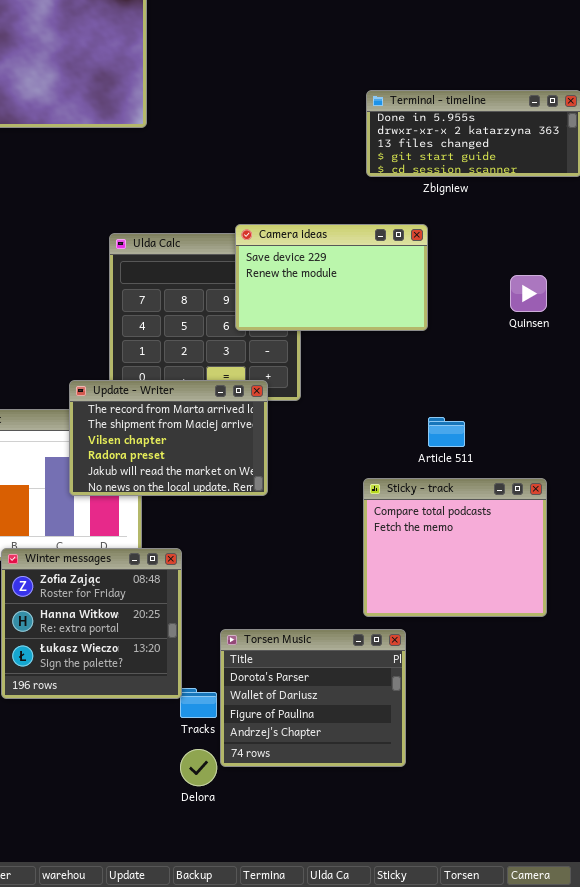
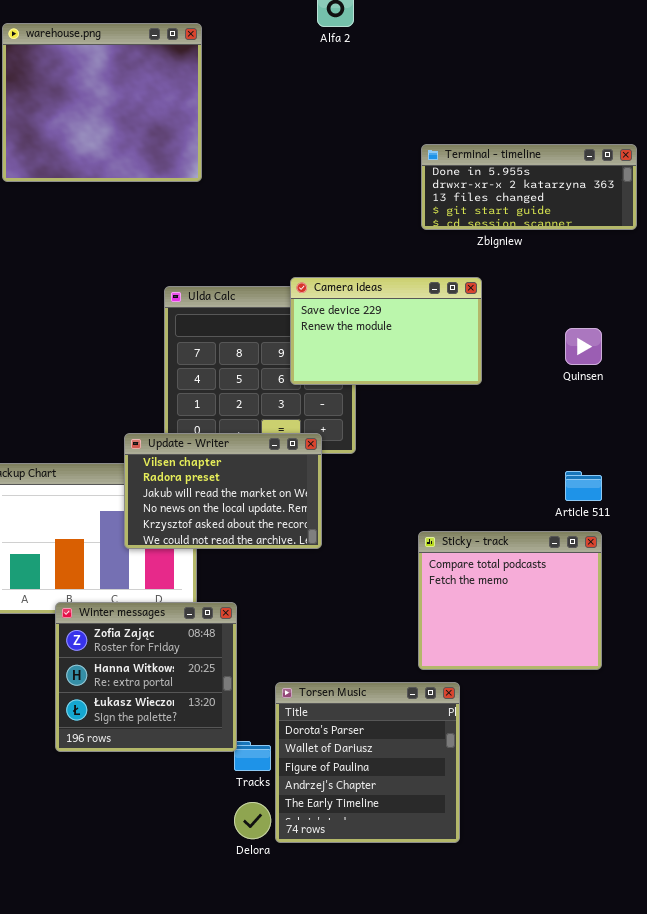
Update - Writer: [69,380,268,496] -> [124,433,322,549], scrolled down 2 rows
Article 511: [428,417,465,447] -> [565,471,602,501], moved
Torsen Music: [220,629,406,767] -> [275,682,460,843], resized

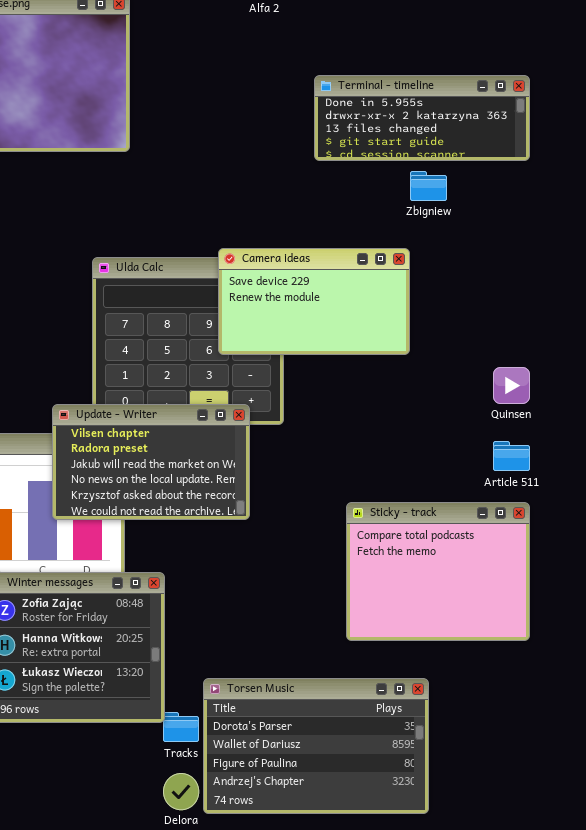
Terminal - timeline: [421,144,637,230] -> [314,75,530,161], moved
Quinsen: [565,328,602,365] -> [493,367,530,404], moved
Torsen Music: [275,682,460,843] -> [203,678,429,814], resized

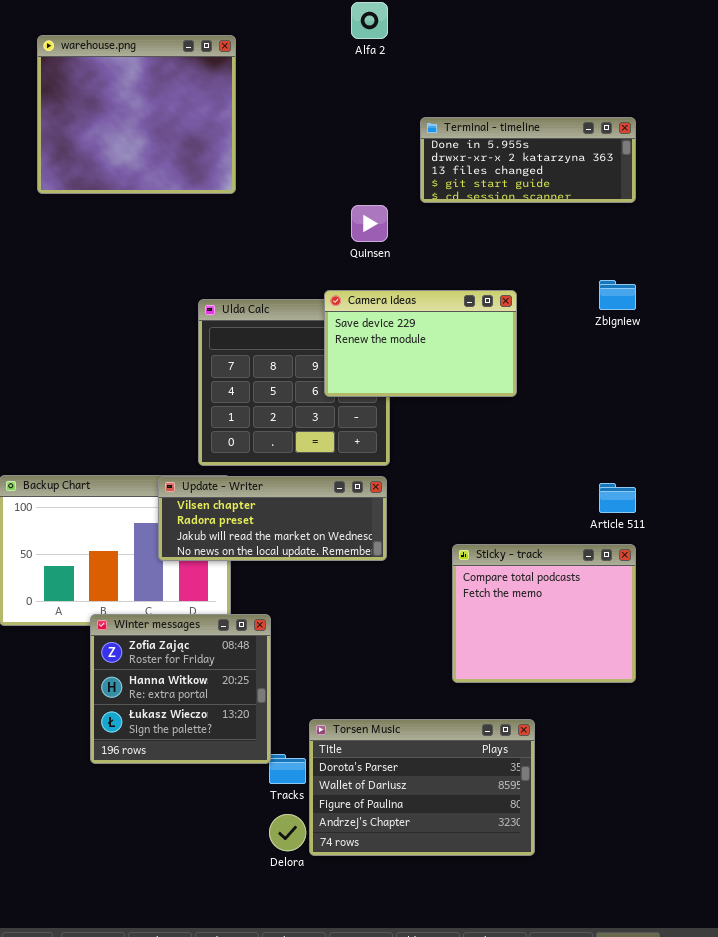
Zbigniew: [410,171,447,201] -> [599,280,636,310], moved
Quinsen: [493,367,530,404] -> [351,205,388,242], moved
Update - Writer: [52,404,250,520] -> [158,476,387,561], resized

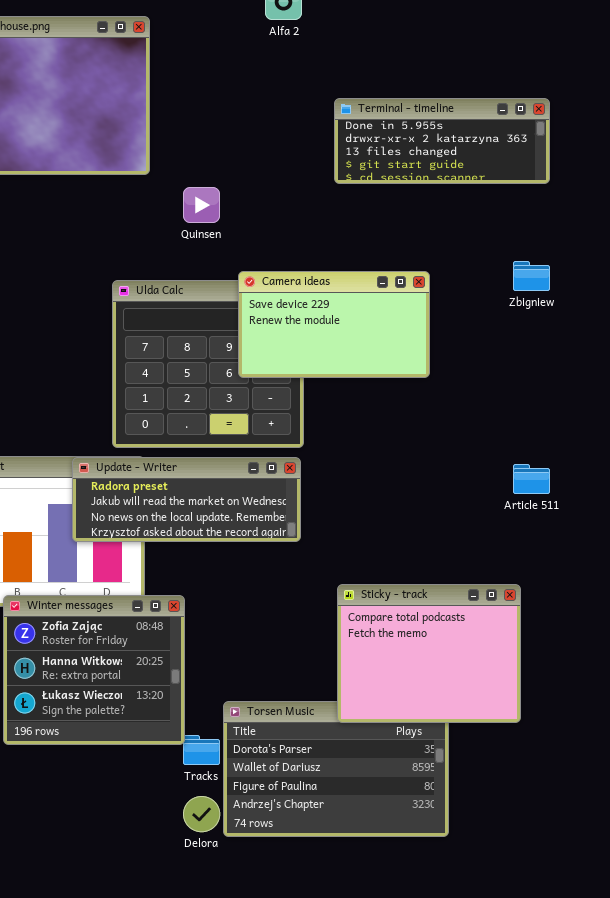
Quinsen: [351,205,388,242] -> [183,187,220,223], moved
Update - Writer: [158,476,387,561] -> [72,457,301,542], scrolled down 1 row
Sticky - track: [452,544,636,683] -> [337,584,521,723], moved

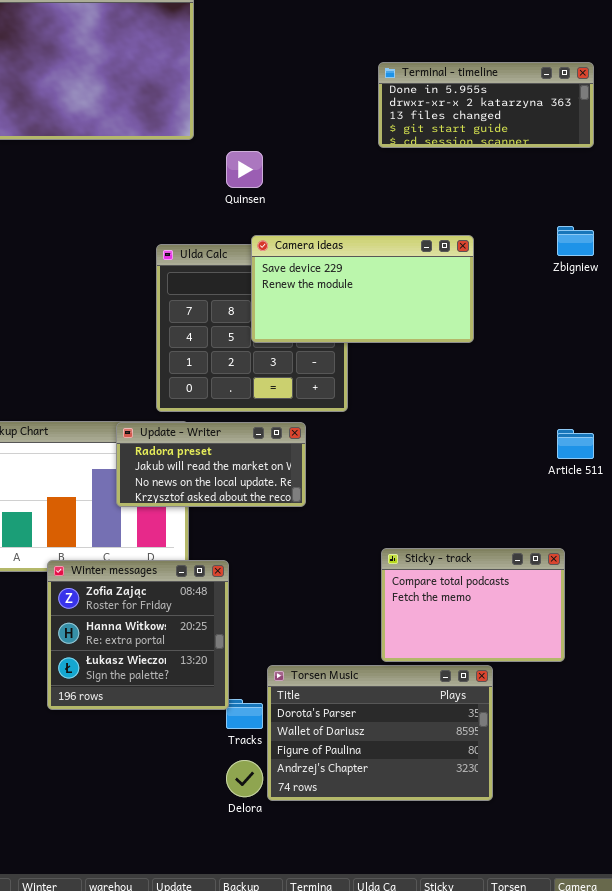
Camera ideas: [238,271,430,378] -> [251,235,474,343], resized
Update - Writer: [72,457,301,542] -> [116,422,306,507], resized
Sticky - track: [337,584,521,723] -> [381,548,565,662], resized

